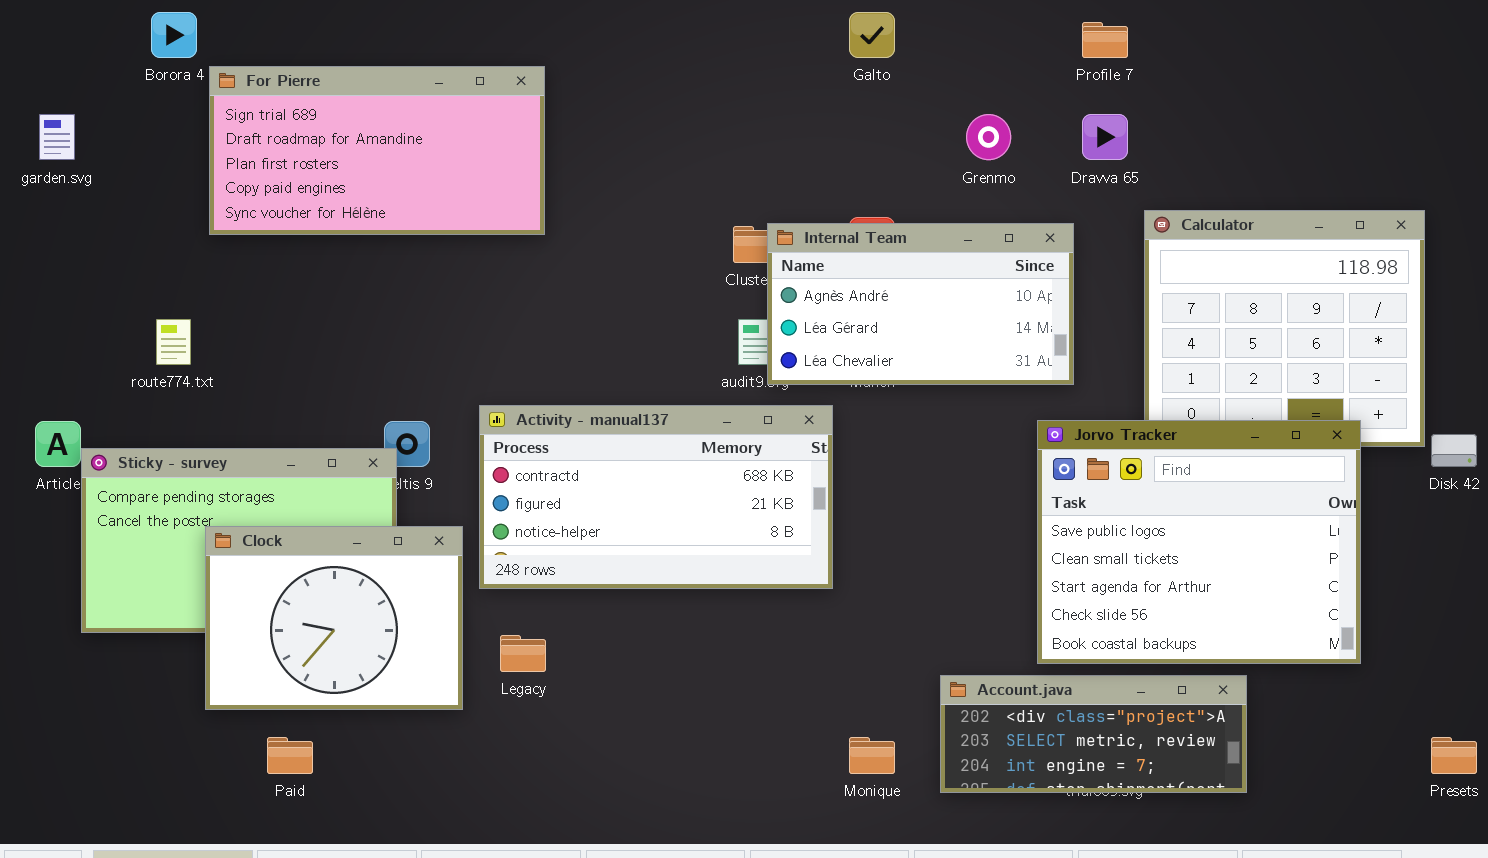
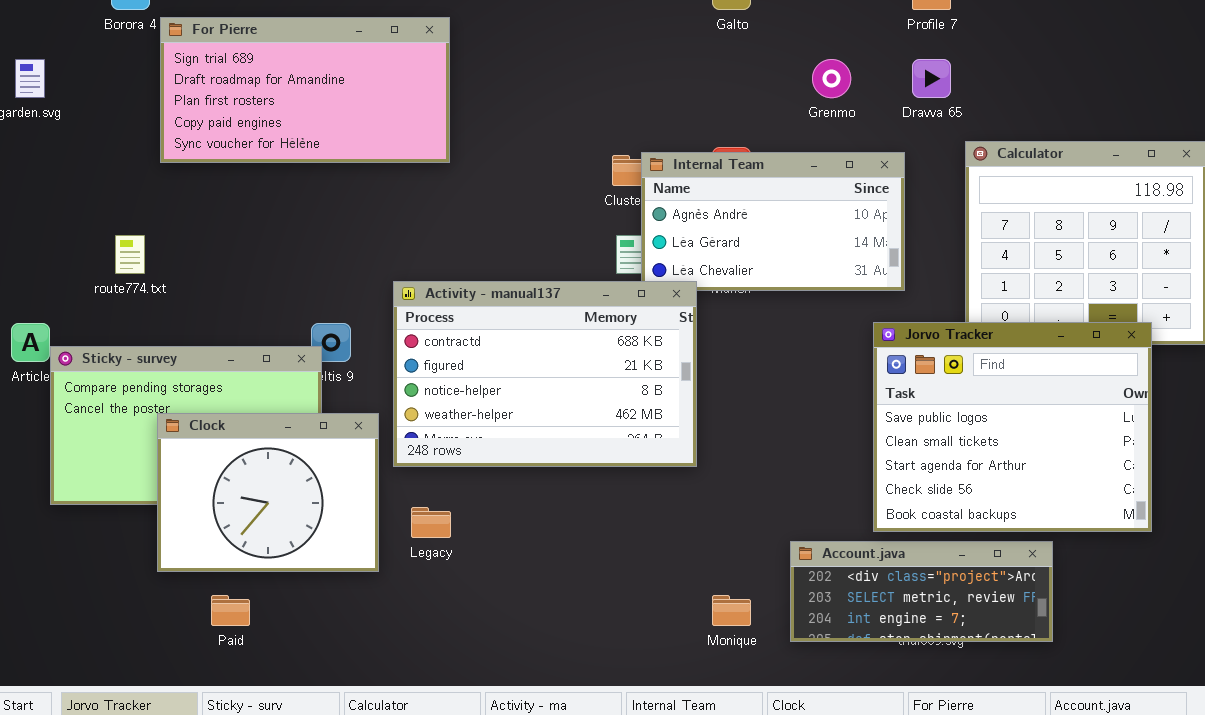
Activity - manual137: [479,405,833,589] -> [393,281,697,467], resized

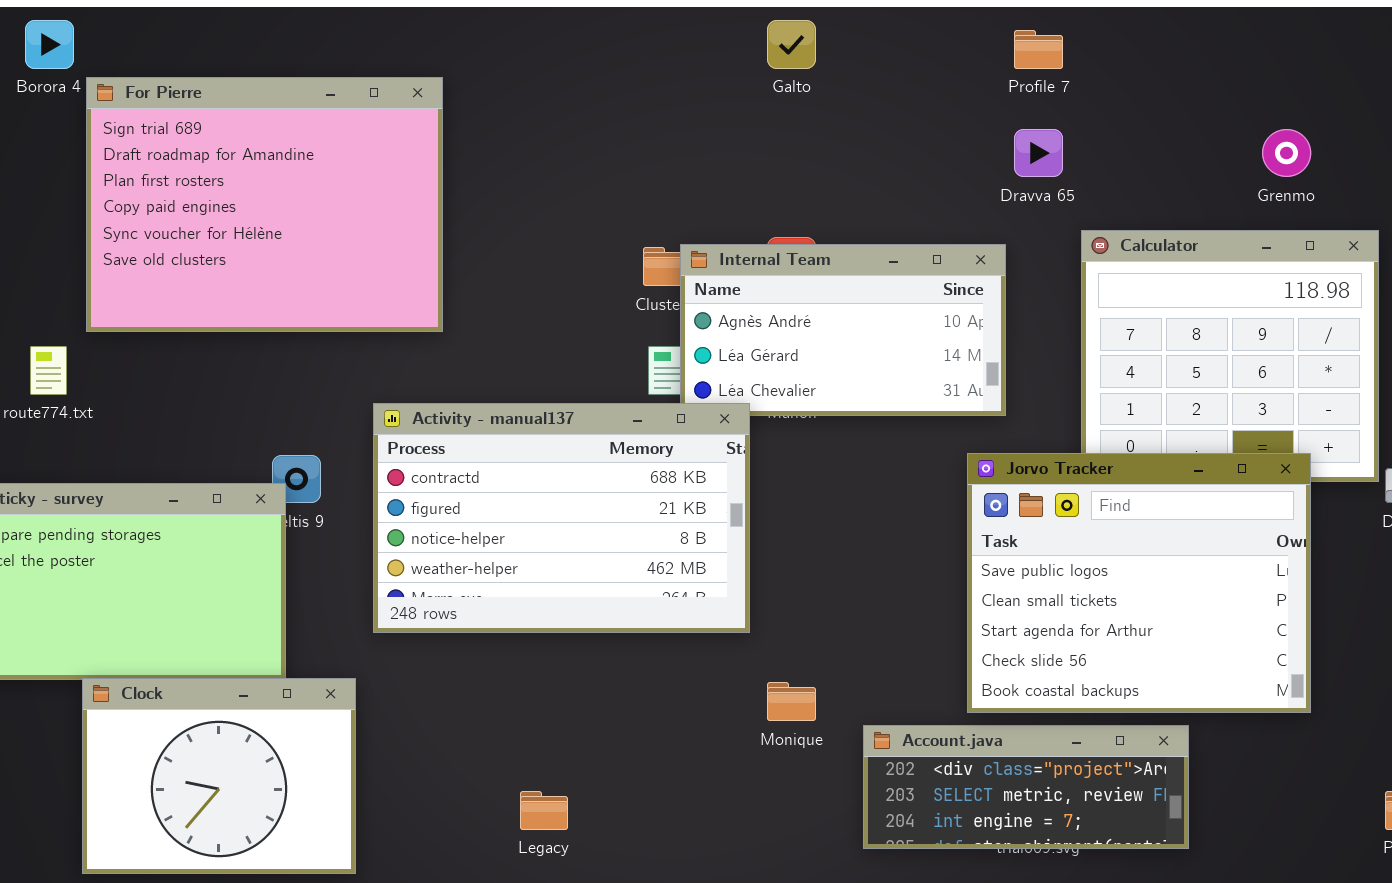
For Pierre: [160,17,450,163] -> [86,77,443,332], resized
Grenmo: [812,59,851,98] -> [1262,129,1311,177], moved
Clock: [157,413,379,572] -> [82,678,356,874], moved
Legacy: [411,507,451,538] -> [520,791,568,830], moved
Monique: [712,595,751,626] -> [767,682,816,721], moved

